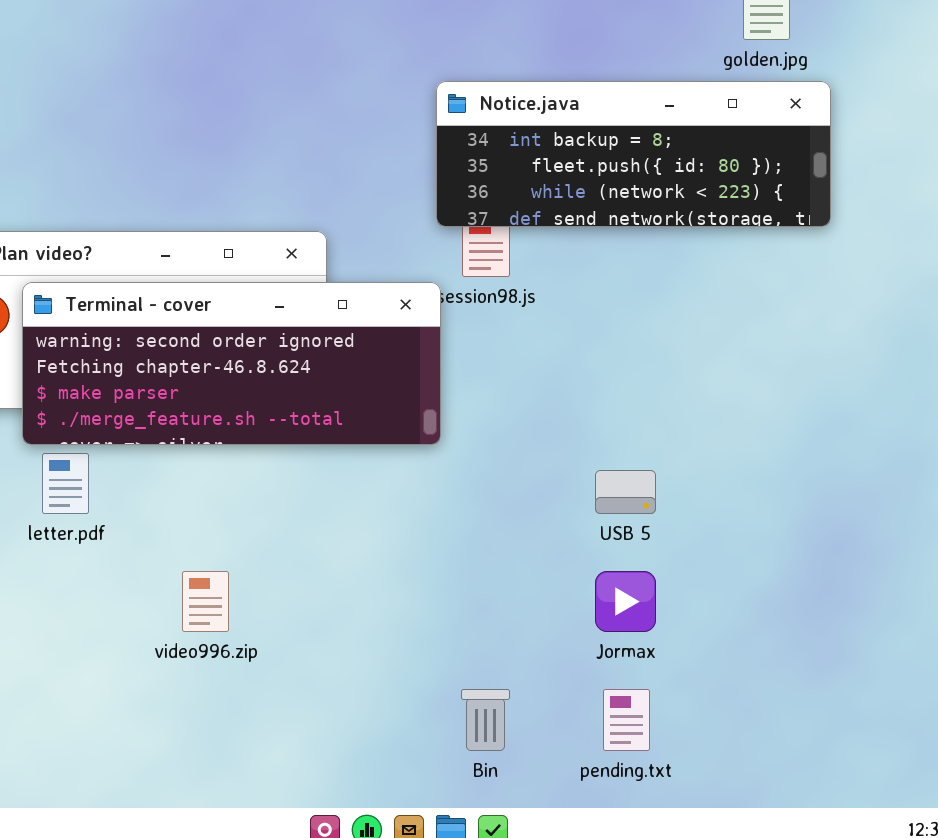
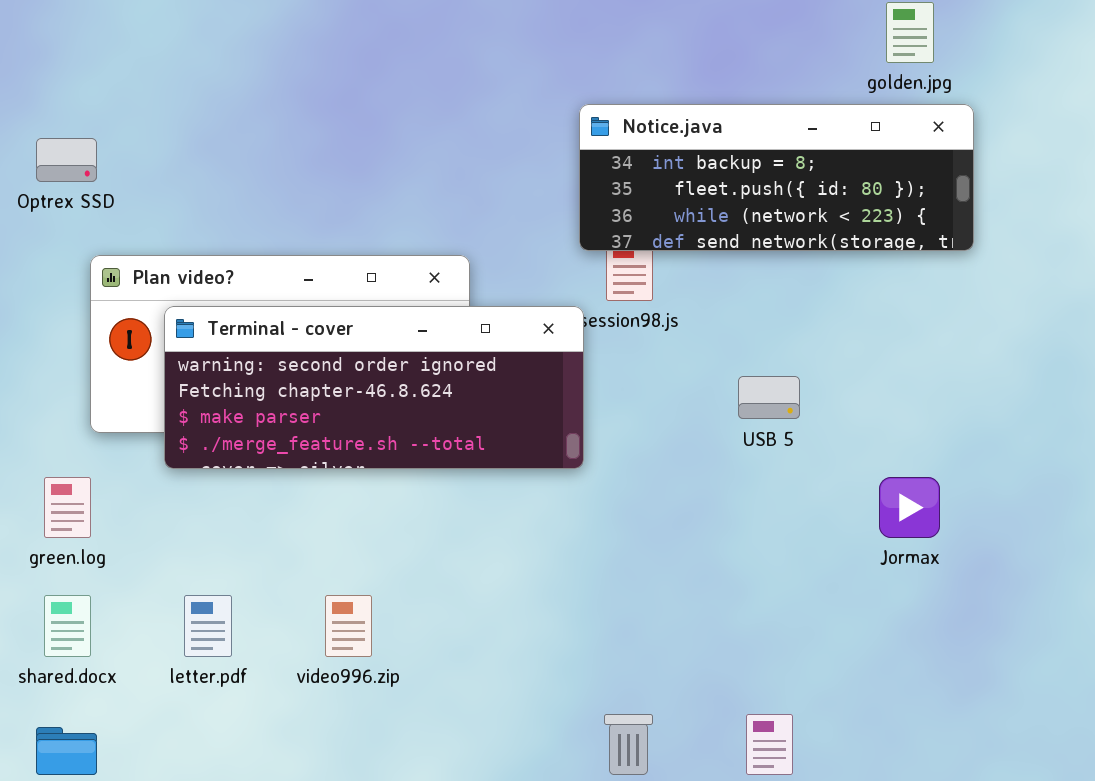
letter.pdf: [42,453,89,514] -> [184,595,232,657], moved
USB 5: [595,470,656,514] -> [738,376,800,419], moved
Jormax: [595,571,656,632] -> [879,477,940,538], moved

